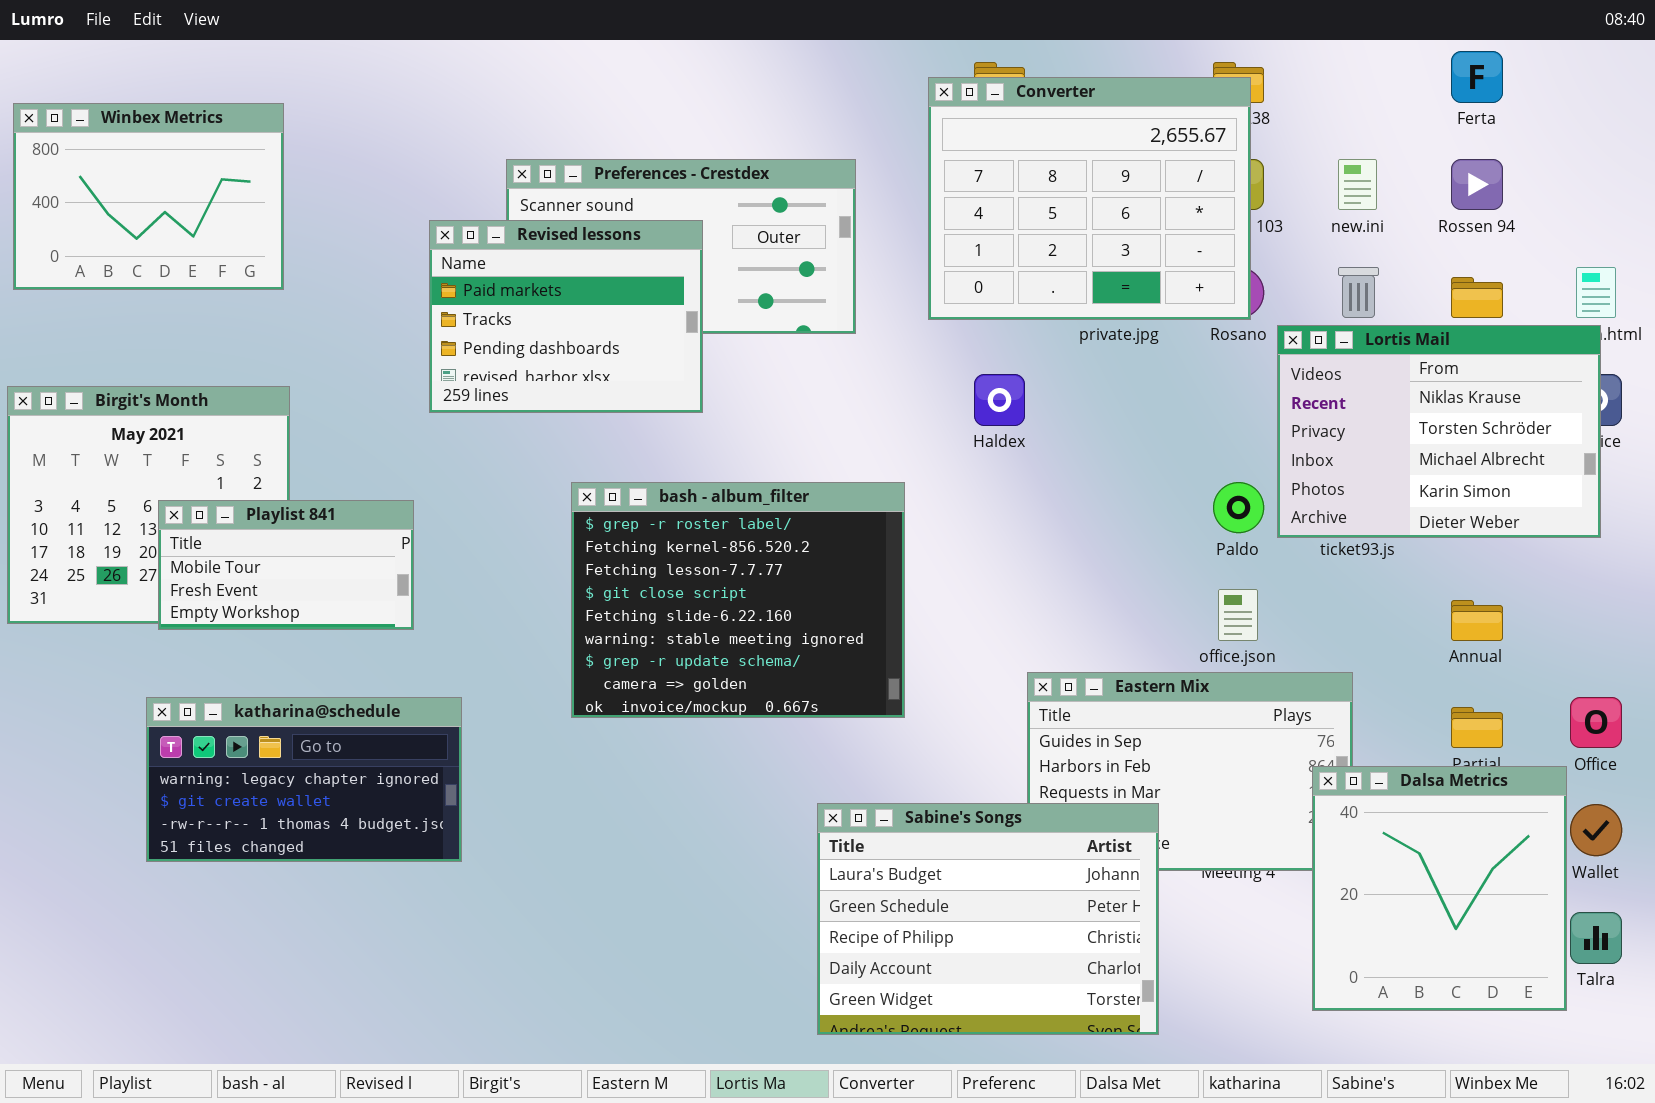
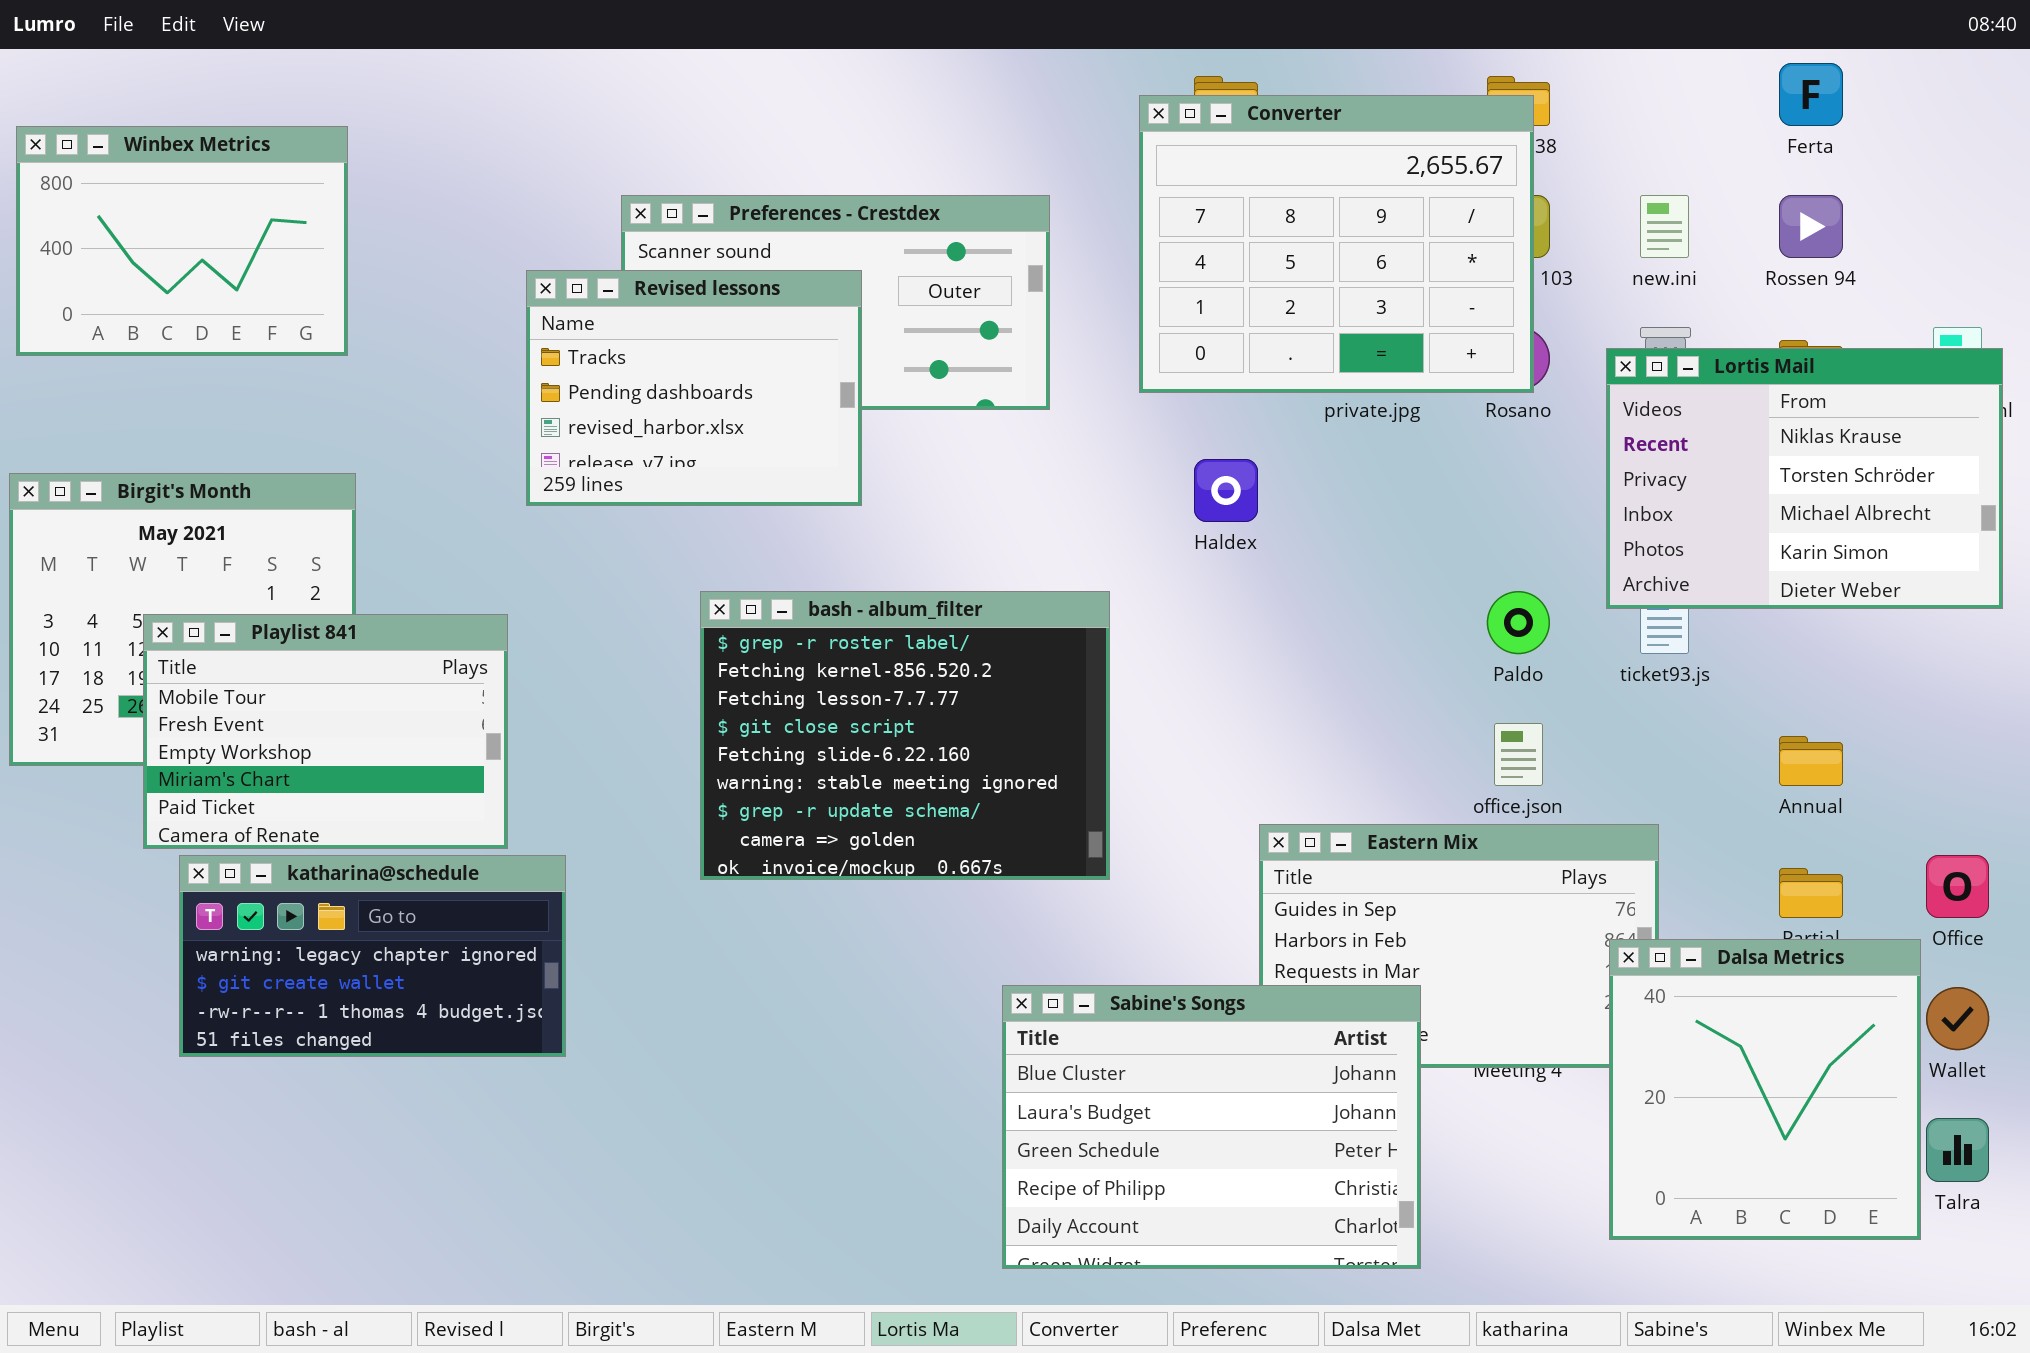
Revised lessons: [429,220,703,413] -> [526,270,862,506], scrolled down 1 row
Lortis Mail: [1277,325,1601,538] -> [1606,348,2003,609], moved
Playlist 841: [158,500,414,630] -> [143,614,508,849], resized
Sabine's Songs: [817,803,1159,1035] -> [1002,985,1421,1269], scrolled up 1 row

